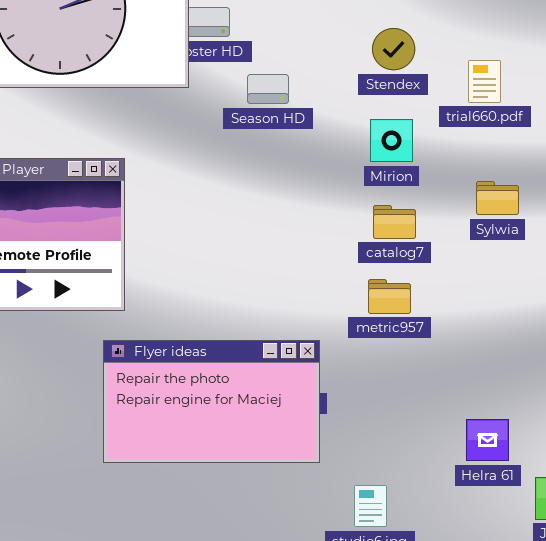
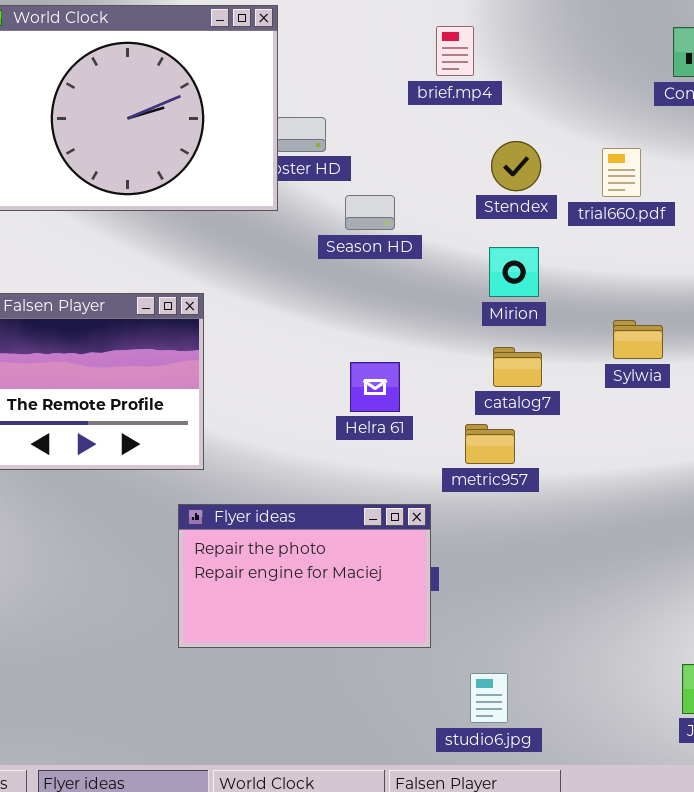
trial660.pdf: [468,60,501,103] -> [602,148,641,197], moved
metric957: [368,279,411,314] -> [465,424,515,464], moved
Helra 61: [466,419,509,461] -> [350,362,400,412], moved

